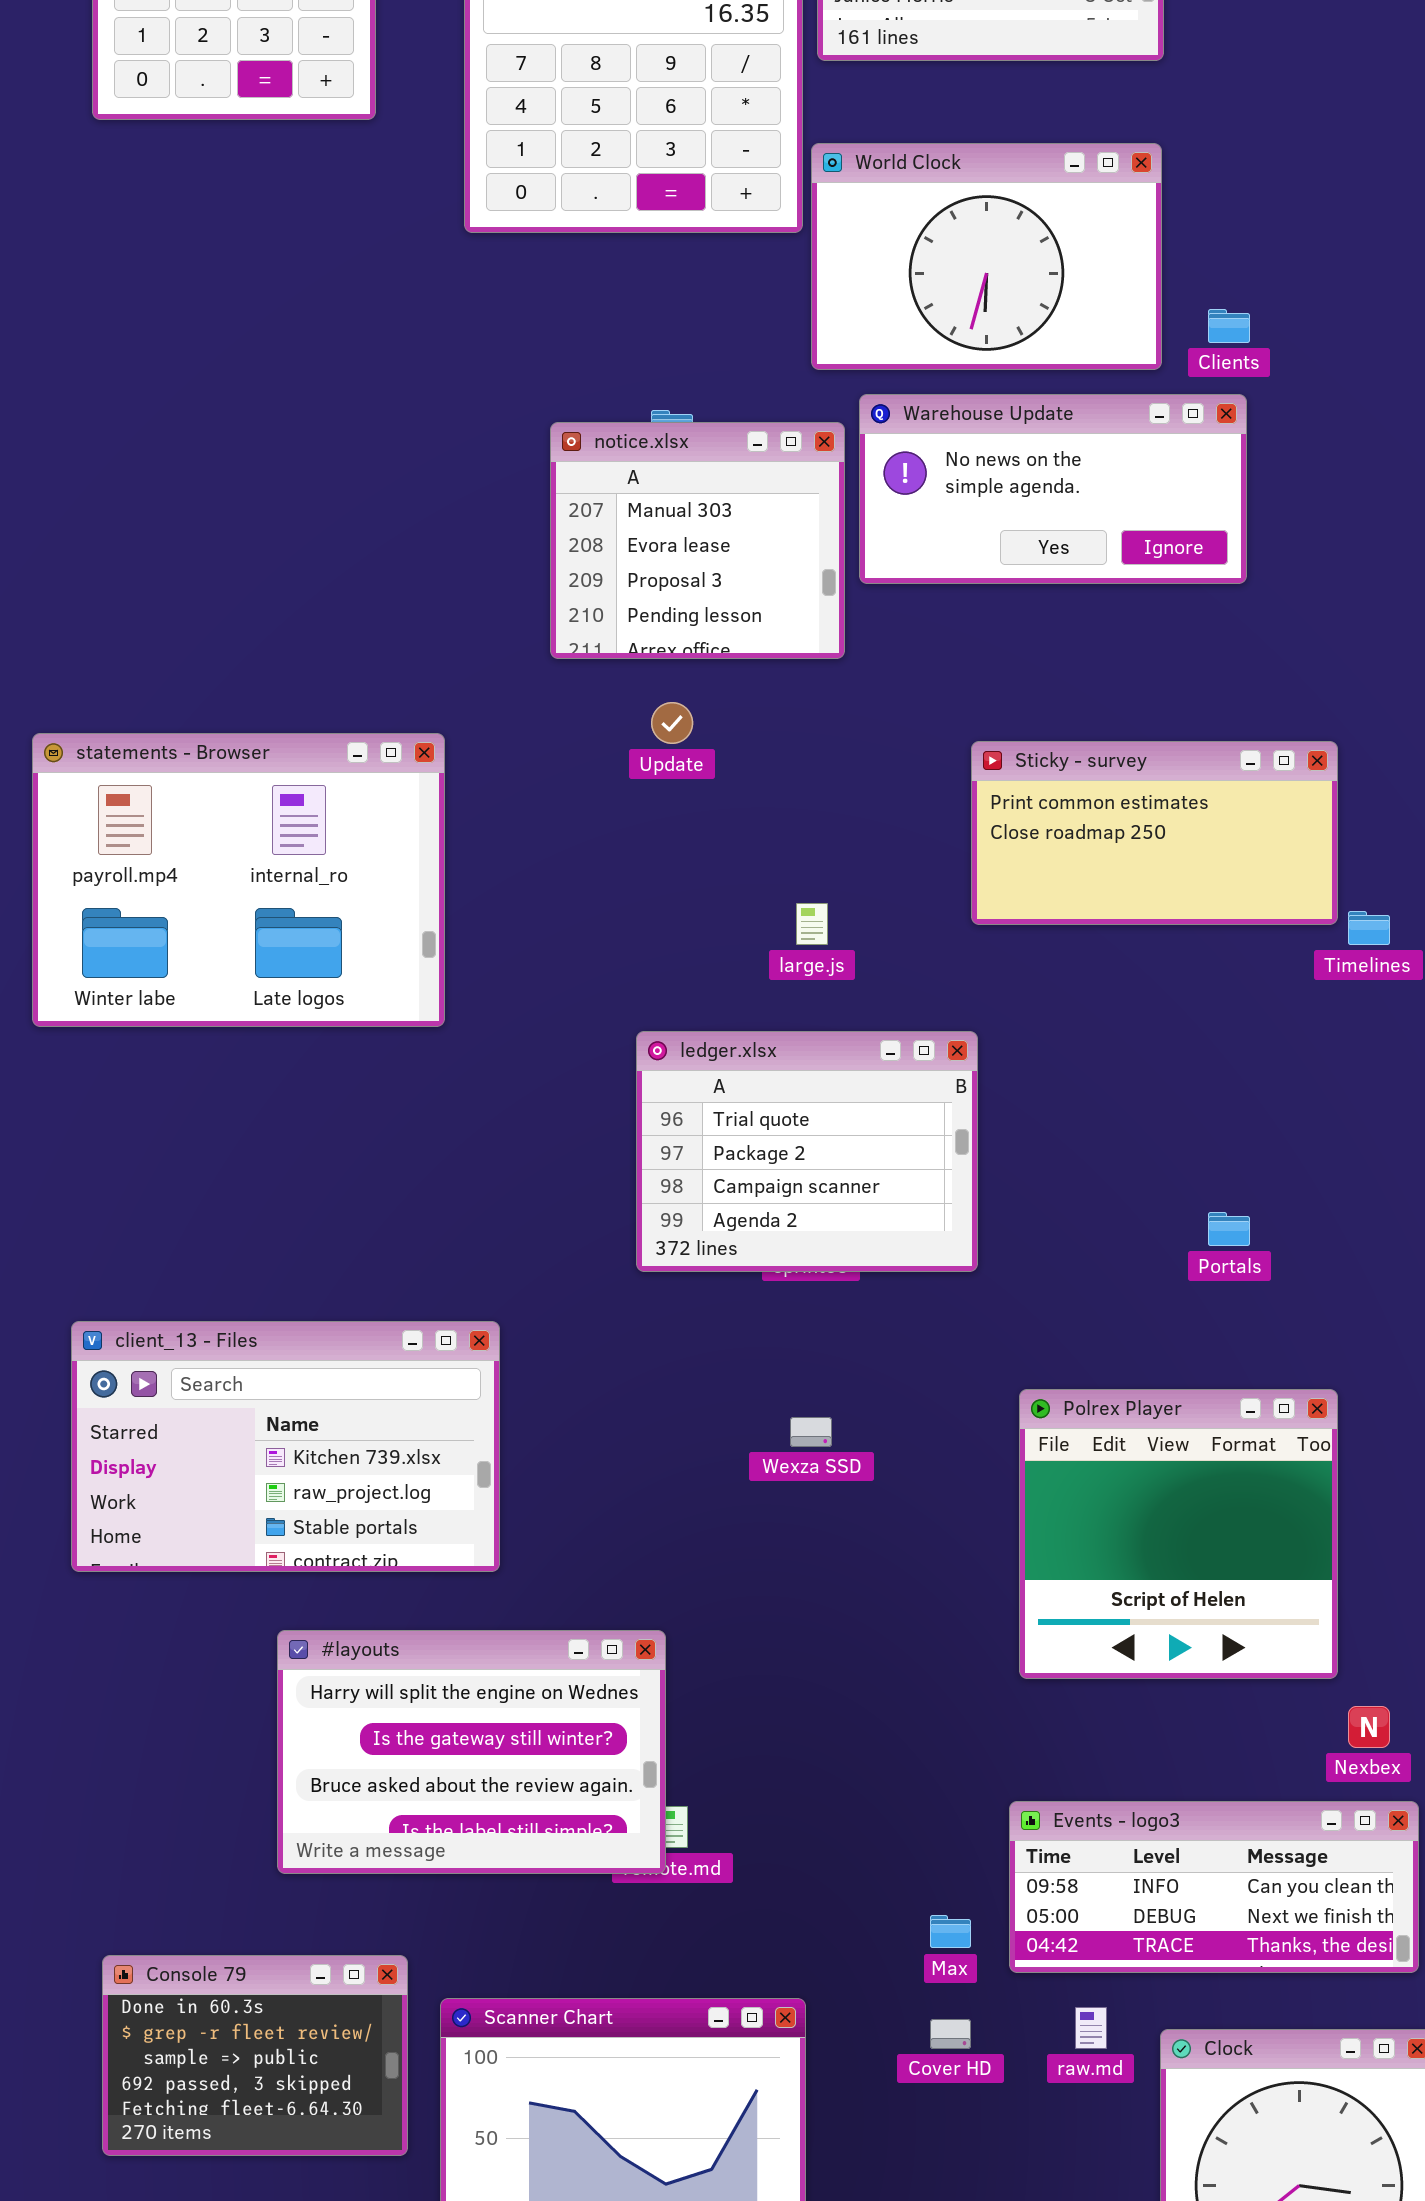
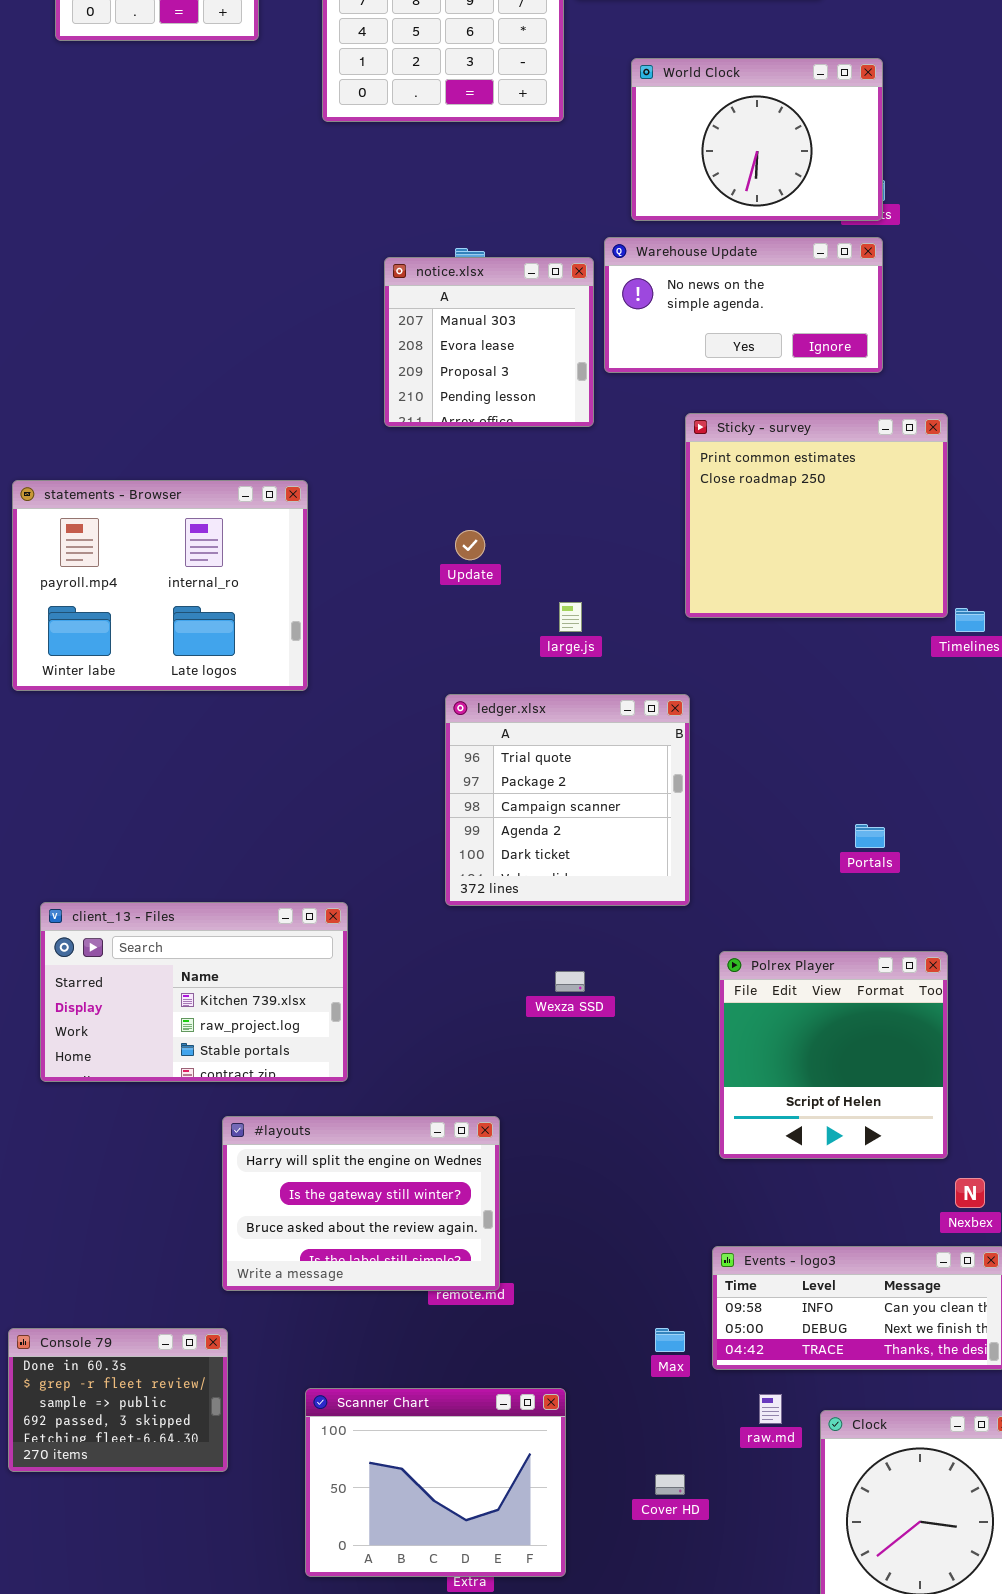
World Clock: [811,143,1162,370] -> [631,58,883,221], moved
Update: [651,702,693,744] -> [455,530,485,560], moved
Sticky - survey: [971,741,1338,925] -> [685,413,948,618], resized
ledger.xlsx: [636,1031,978,1272] -> [445,694,690,906], resized
#layouts: [277,1630,666,1874] -> [222,1116,500,1291], moved
Console 79: [102,1955,408,2156] -> [8,1328,228,1472], moved
Cover HD: [930,2019,971,2049] -> [655,1474,685,1495], moved

